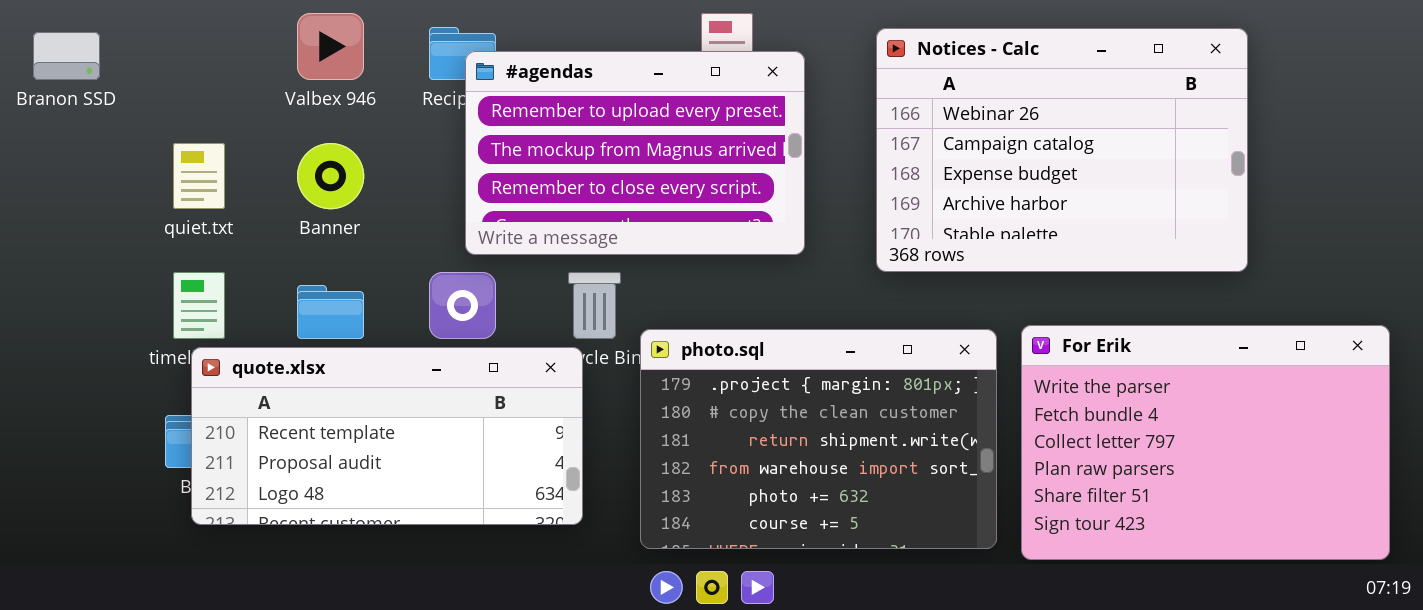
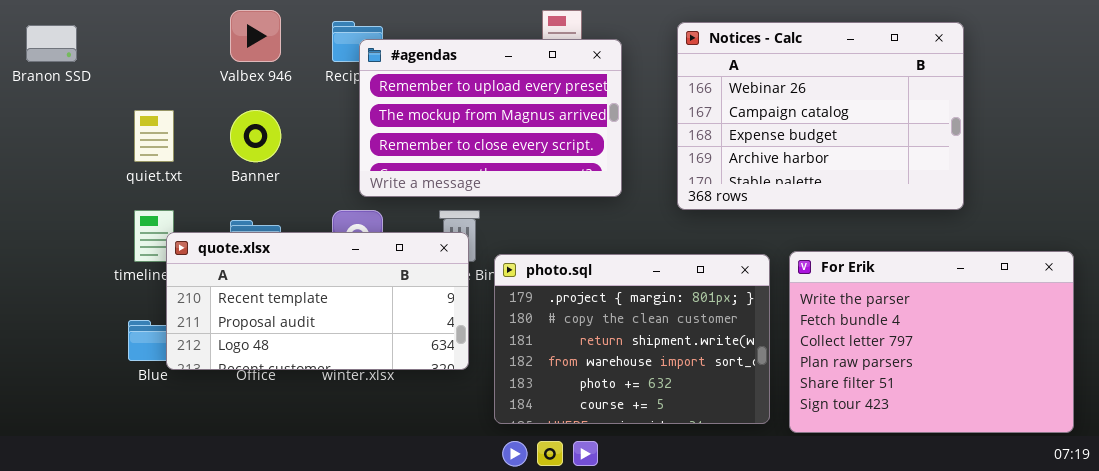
quote.xlsx: [191,347,583,525] -> [166,232,469,370], moved

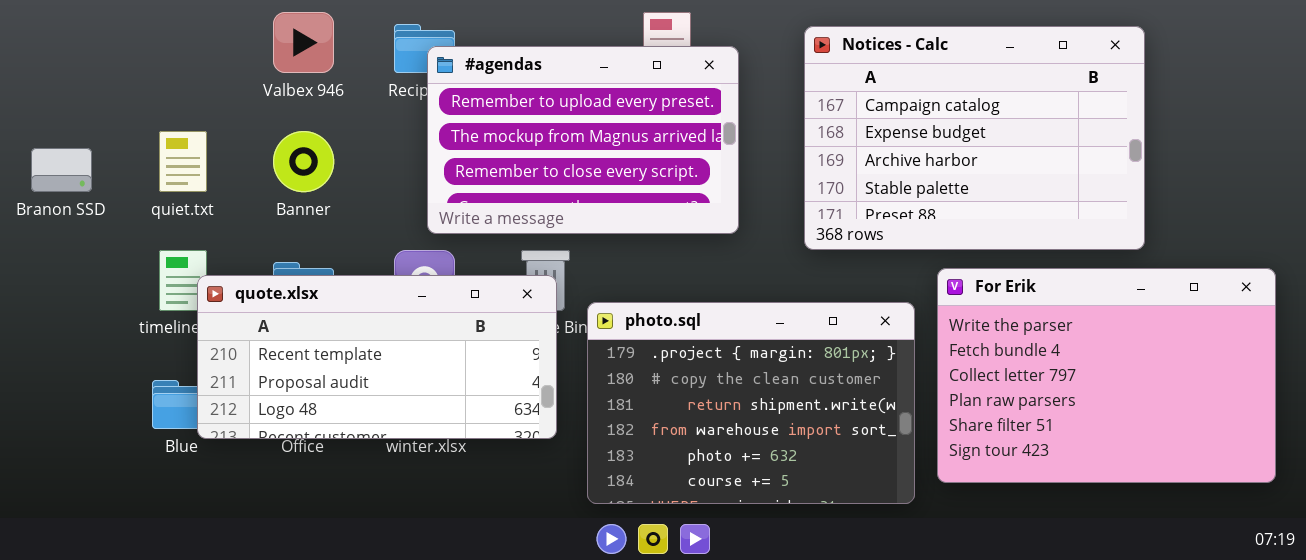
Notices - Calc: [677,22,964,210] -> [804,26,1145,250], scrolled down 1 row
Branon SSD: [26,25,77,62] -> [31,148,92,192], moved
For Erik: [789,251,1074,433] -> [937,268,1276,483], moved

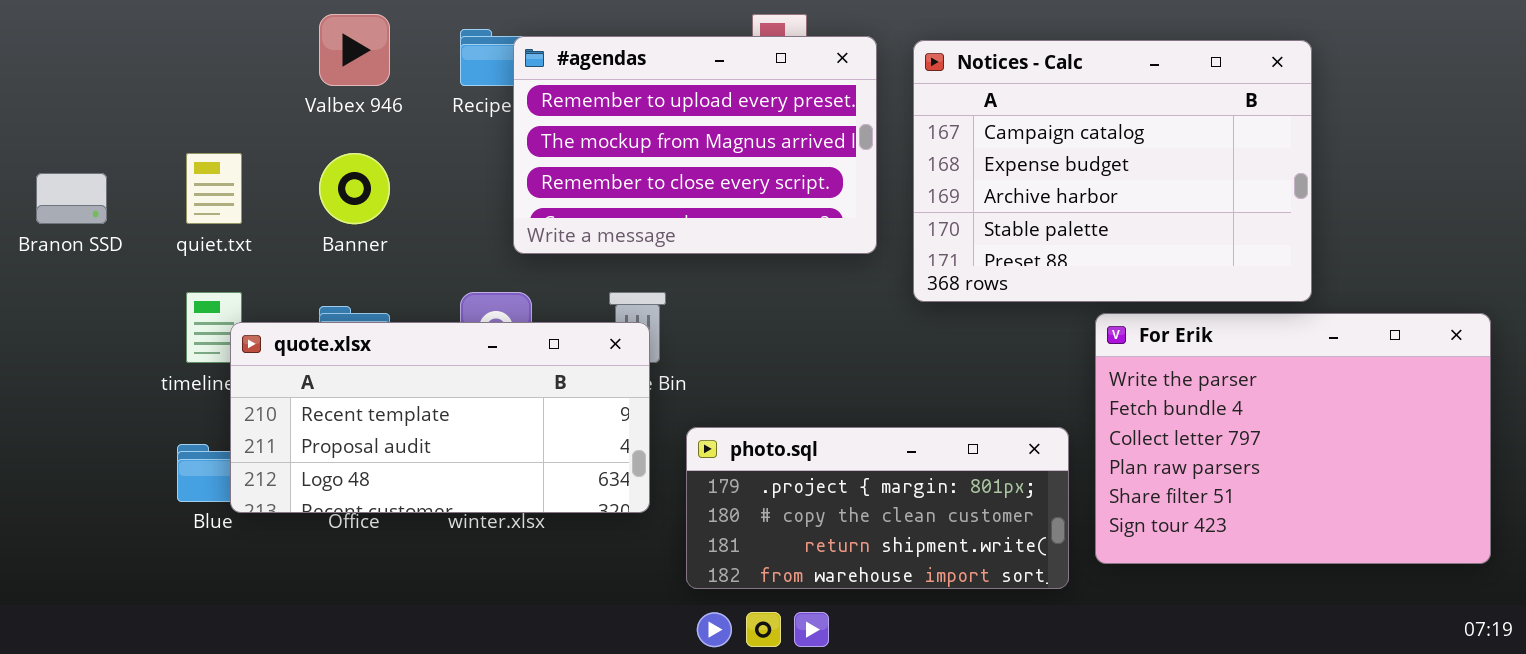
Notices - Calc: [804,26,1145,250] -> [913,40,1312,302], moved
#agendas: [427,46,739,234] -> [513,36,877,254], moved
photo.sql: [587,302,915,504] -> [686,427,1069,589], resized

